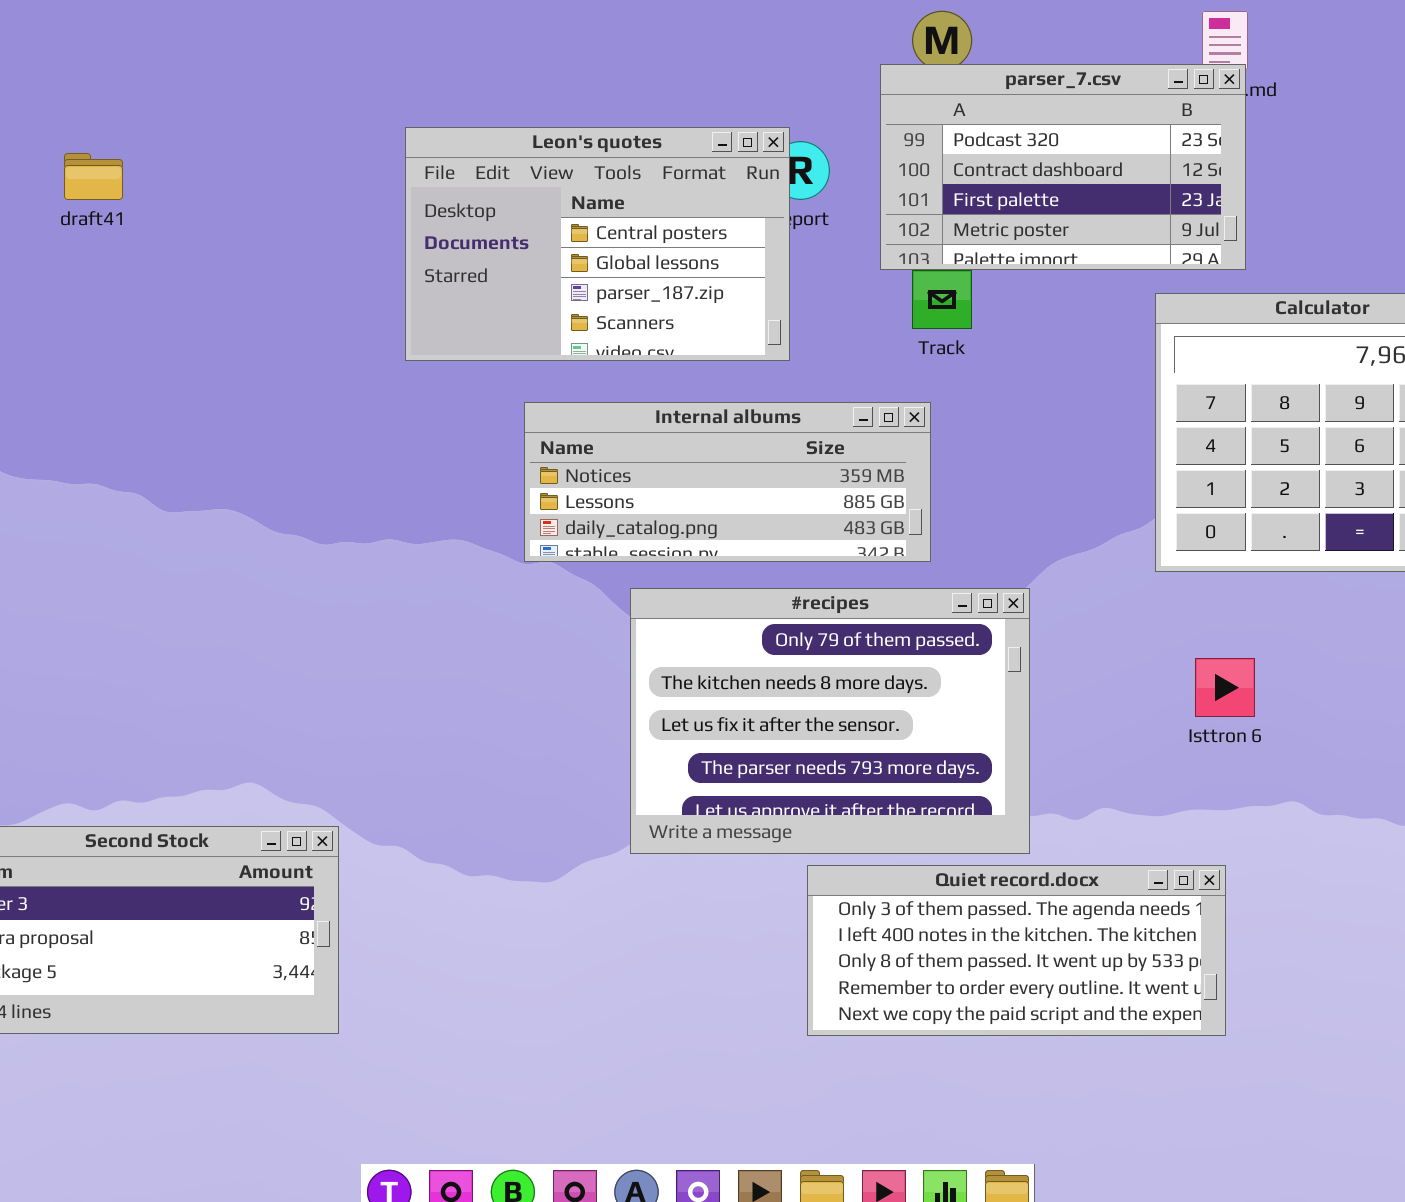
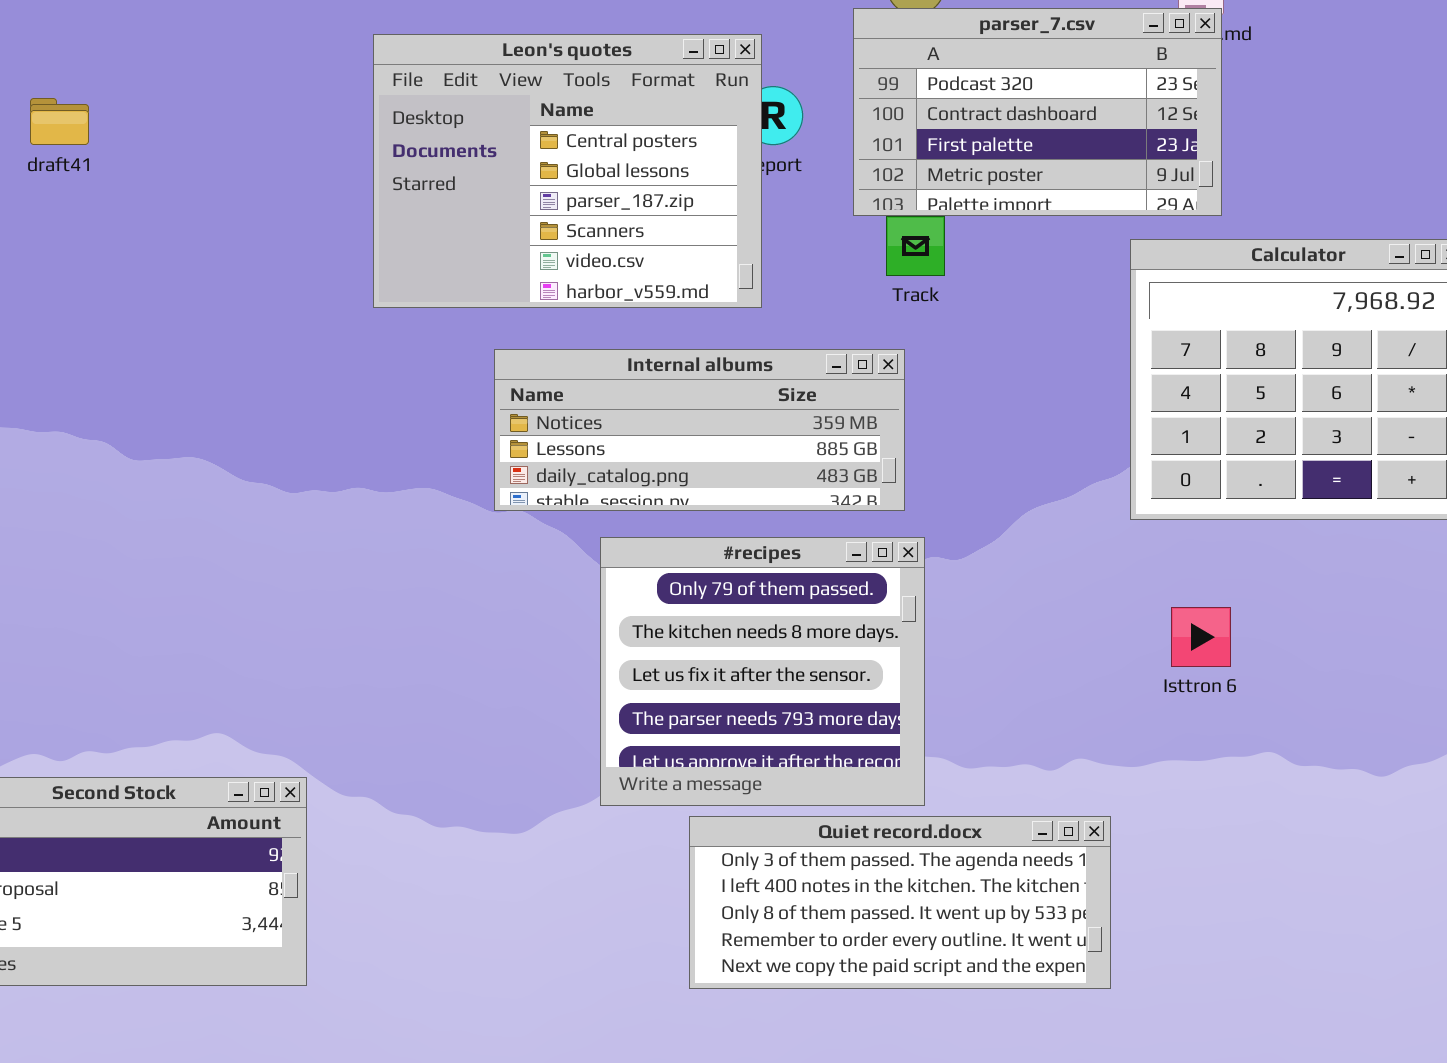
Leon's quotes: [405,127,790,361] -> [373,34,762,308], resized
#recipes: [630,588,1030,854] -> [600,537,925,806], resized
Quiet record.docx: [807,865,1226,1036] -> [689,816,1111,989], moved

